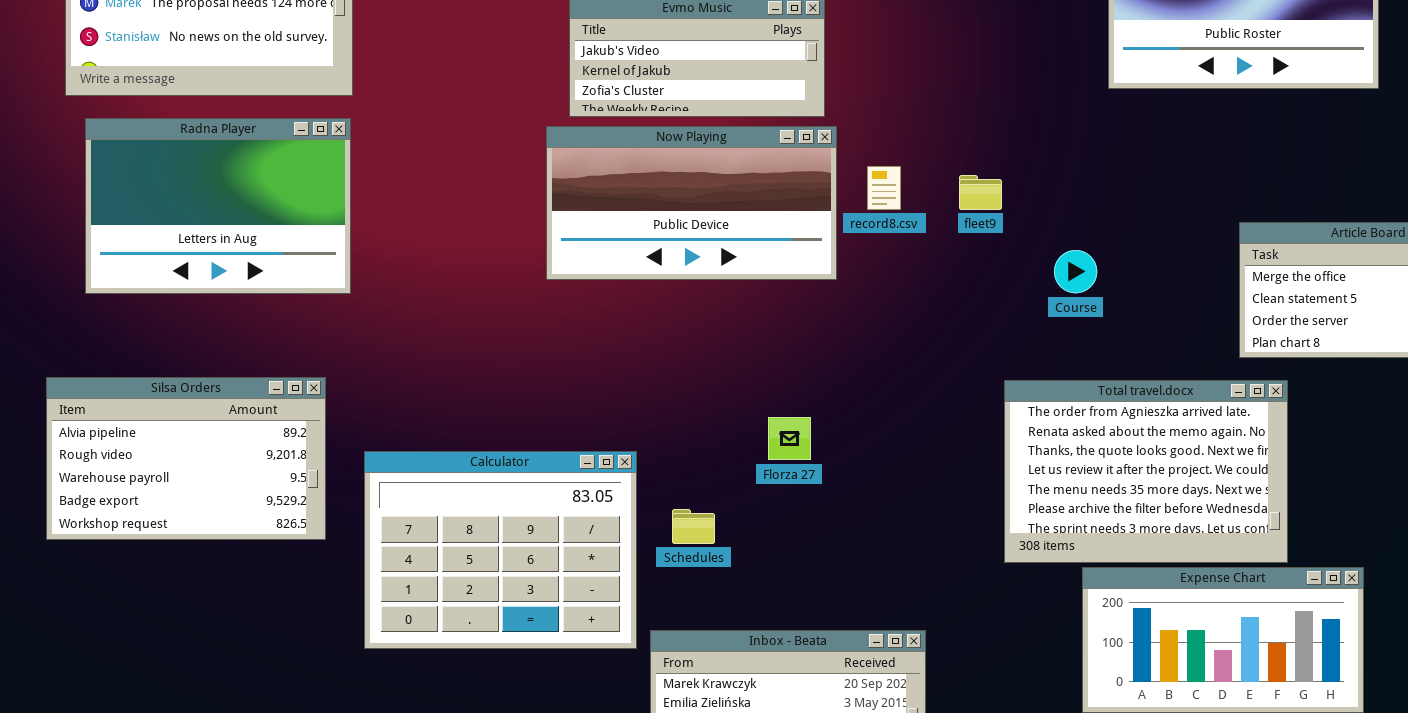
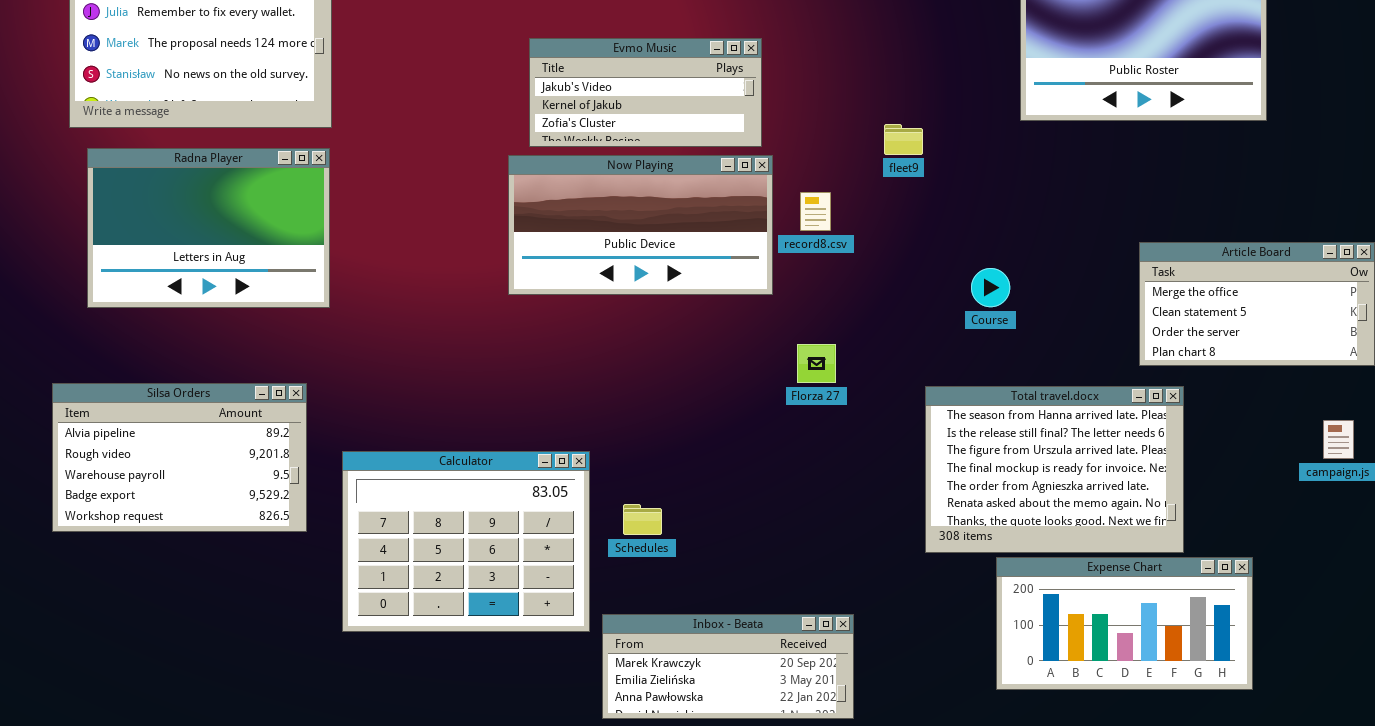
fleet9: [959,175,1002,210] -> [884,124,923,155], moved
Total travel.docx: [1004,380,1288,563] -> [925,386,1184,553], scrolled up 4 rows
Florza 27: [768,417,811,460] -> [797,344,836,383], moved

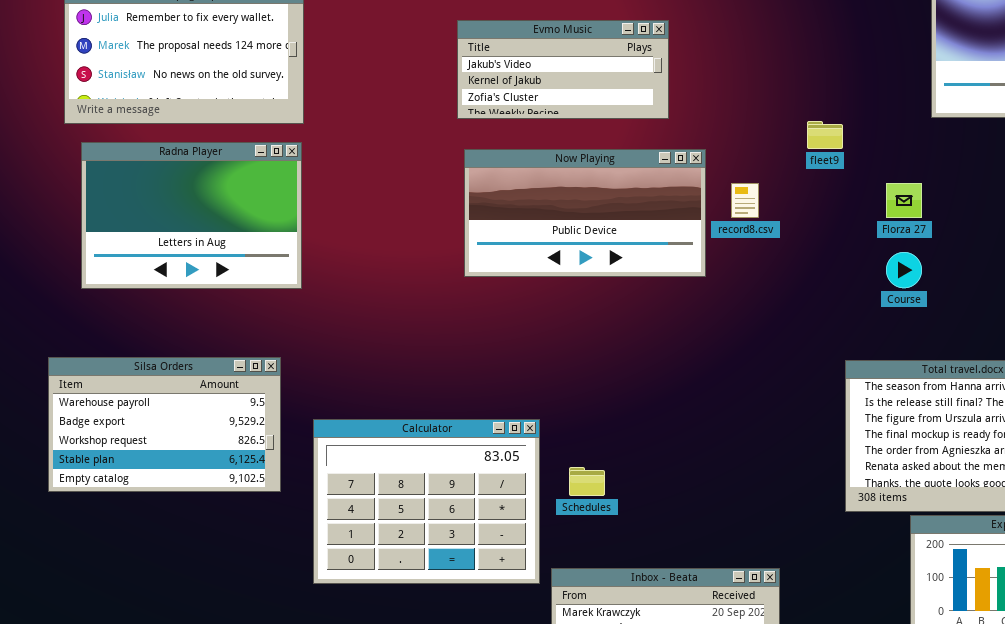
Evmo Music: [529,38,762,147] -> [457,20,669,119], moved
Florza 27: [797,344,836,383] -> [886,183,922,218], moved
Silsa Orders: [52,383,307,532] -> [48,357,281,492], scrolled down 2 rows

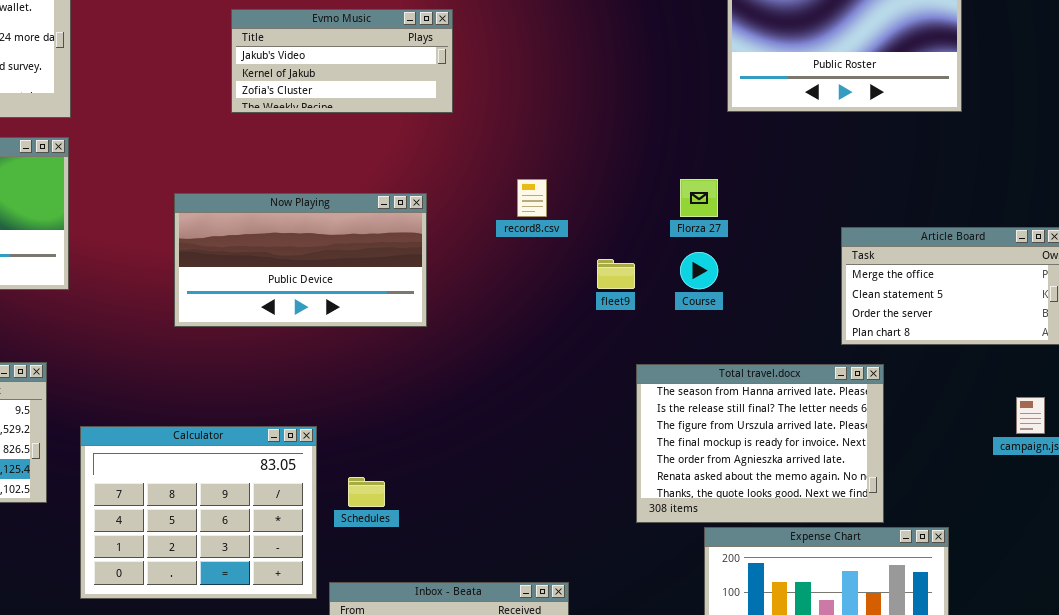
fleet9: [807,121,843,149] -> [597,259,635,289], moved
Now Playing: [464,149,706,277] -> [174,193,427,327], moved

